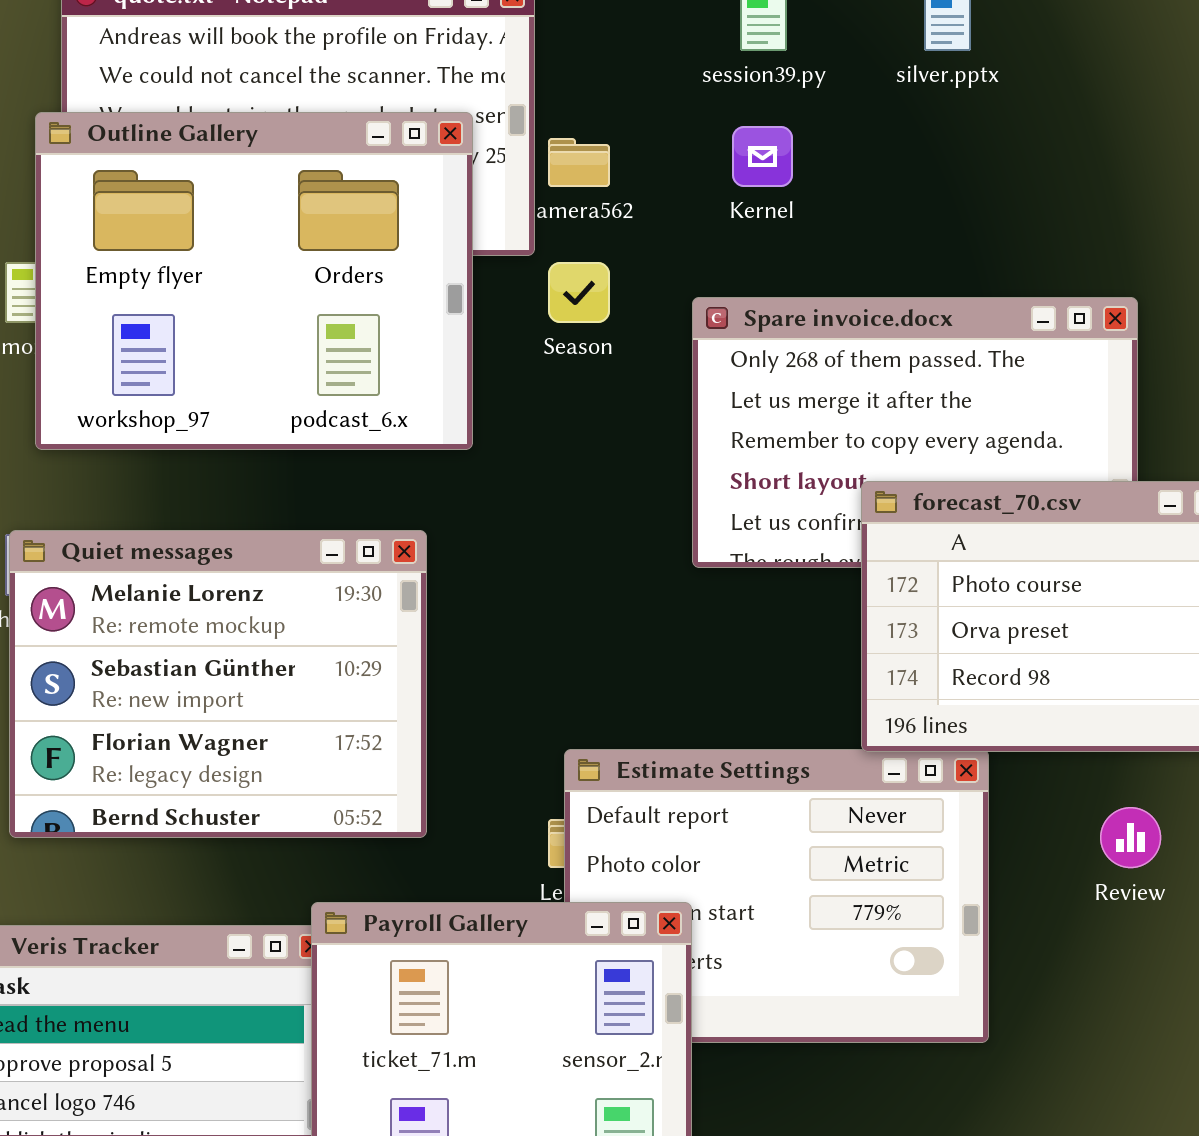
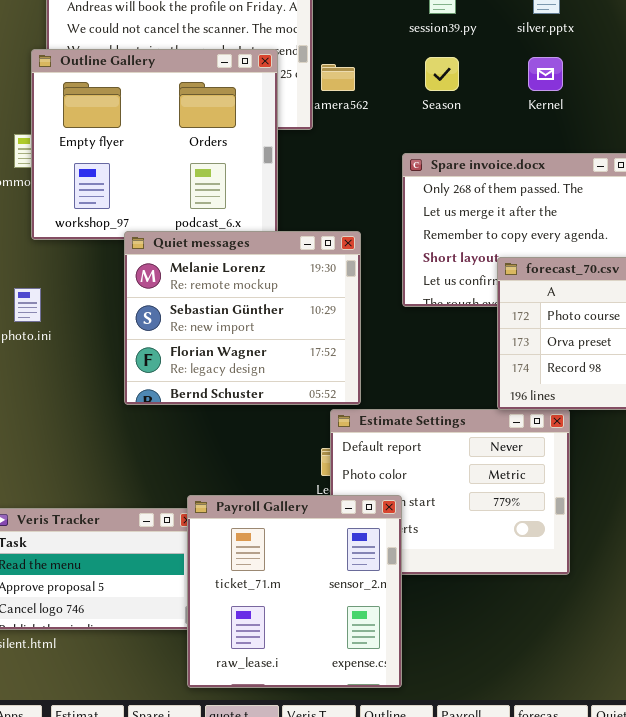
Kernel: [732,126,793,187] -> [528,57,563,91], moved
Season: [548,262,610,323] -> [425,57,459,91], moved
Quiet messages: [9,530,427,838] -> [124,231,361,405], moved

